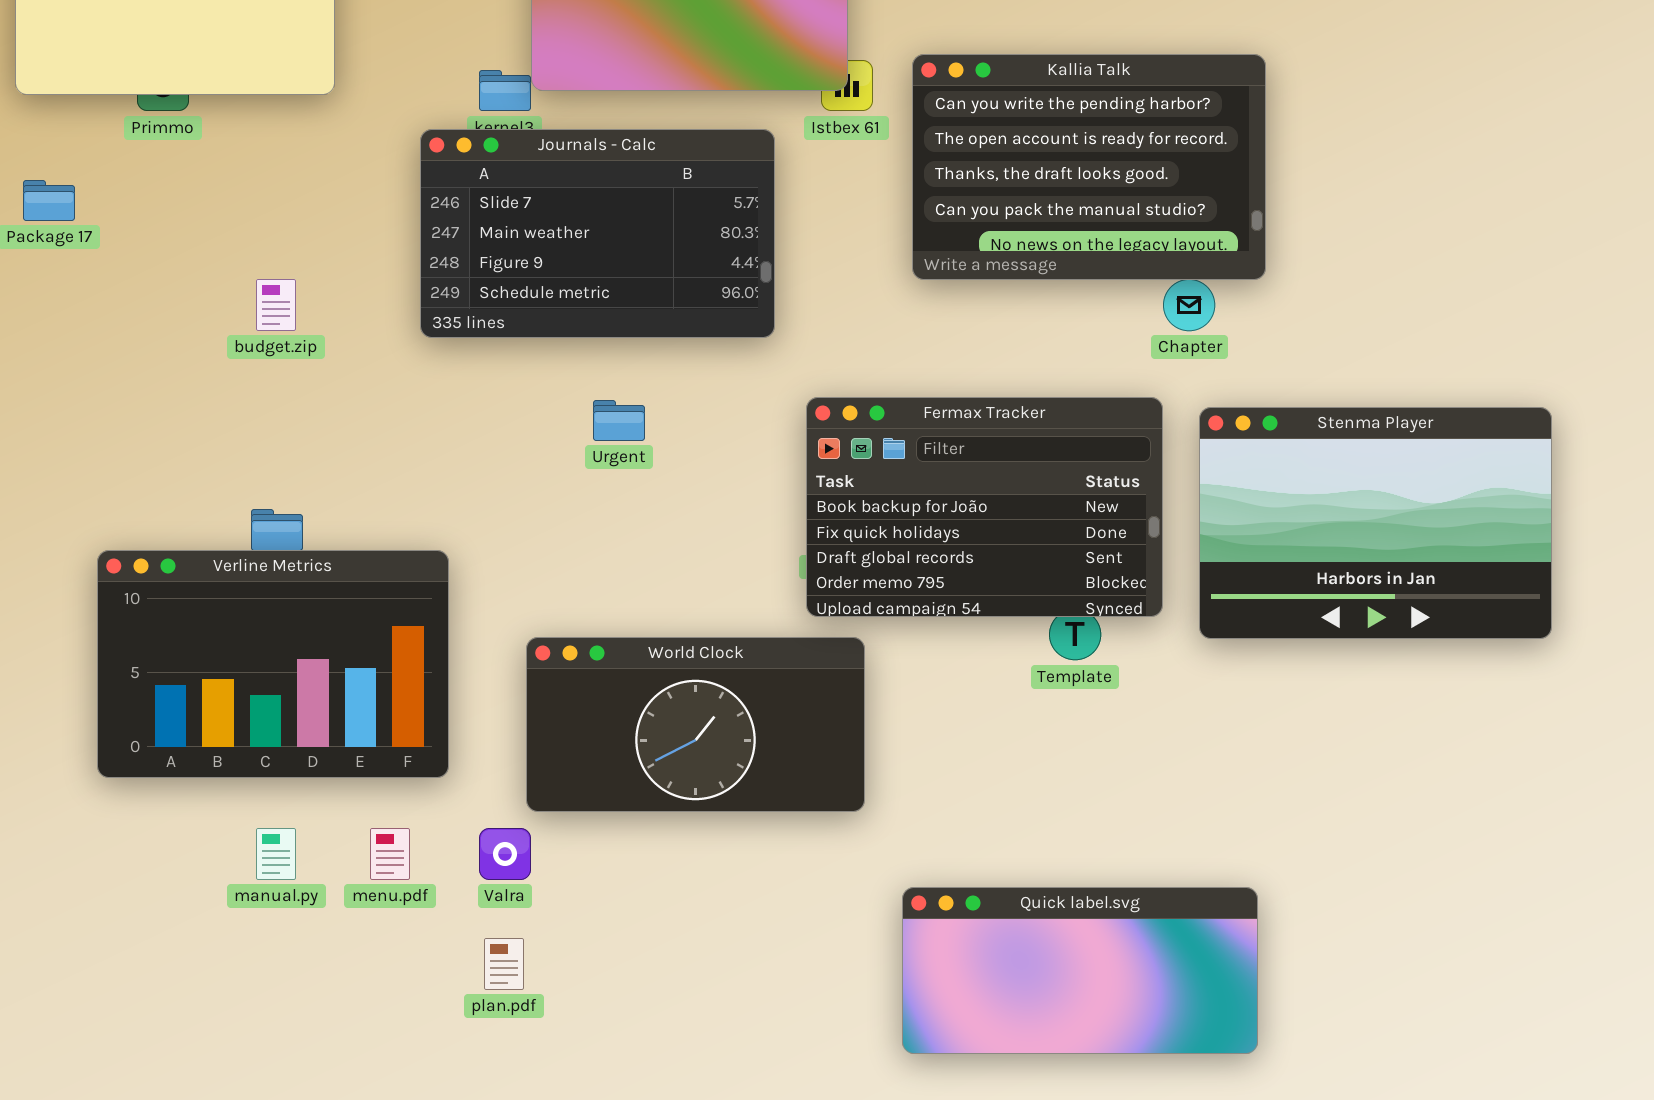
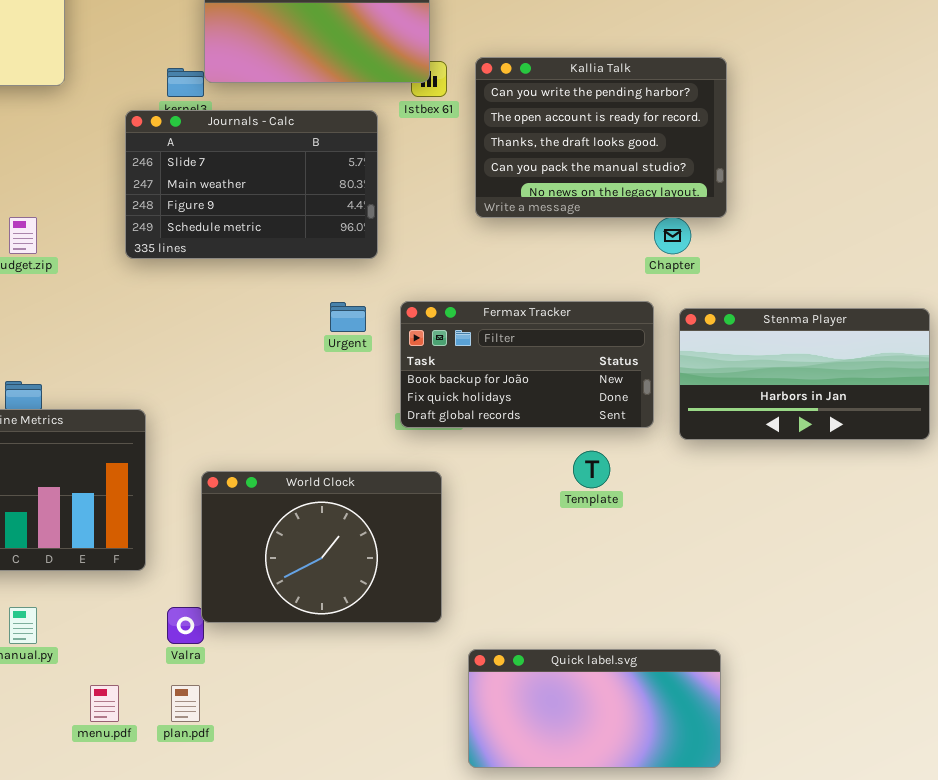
Fermax Tracker: [806,397,1163,617] -> [400,301,654,428], resized
Urgent: [593,400,645,441] -> [330,302,366,332], moved
Stenma Player: [1199,407,1552,639] -> [679,308,930,440], resized
World Clock: [526,637,865,812] -> [201,471,442,623], resized
menu.pdf: [370,828,410,880] -> [90,685,119,722], moved

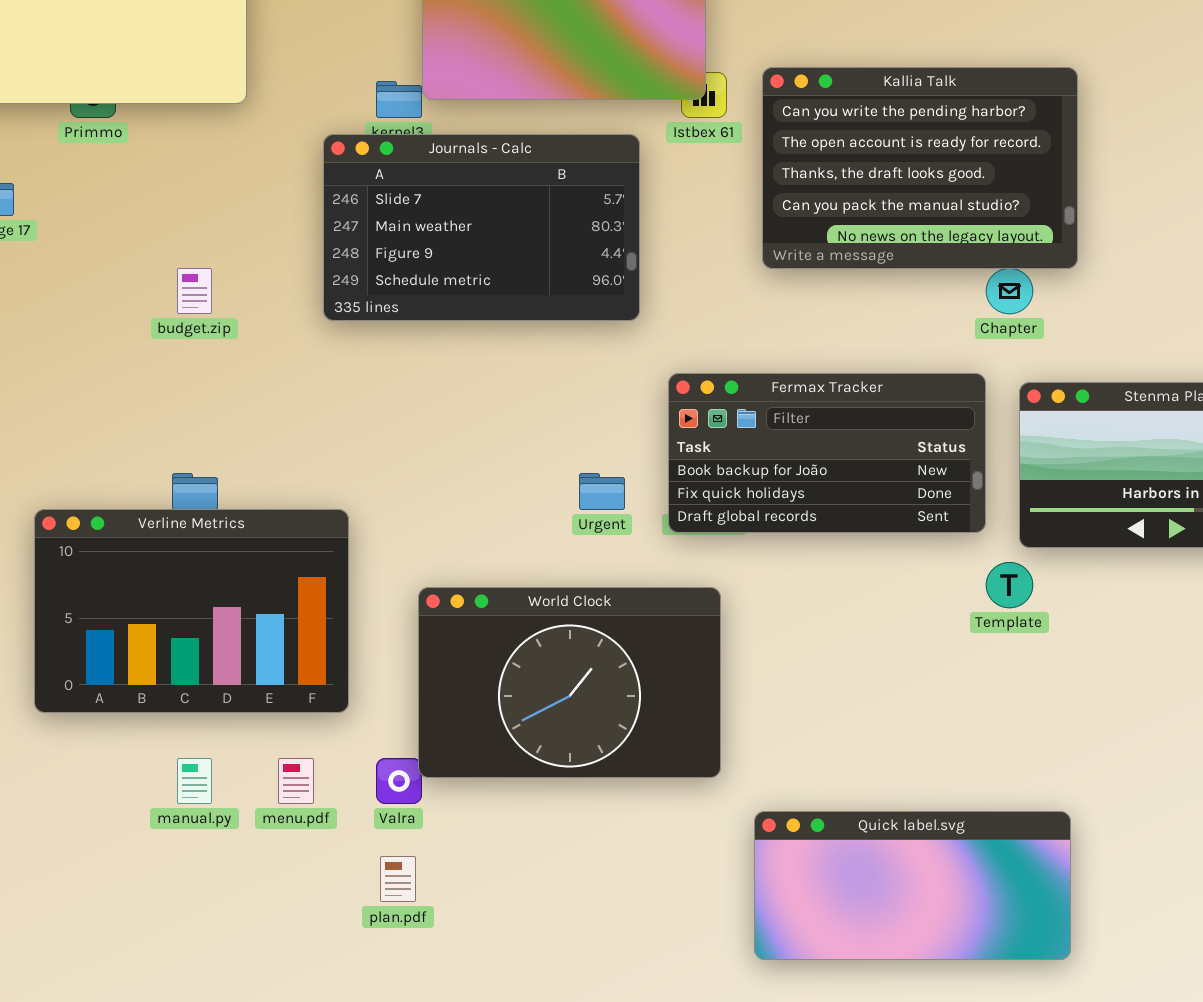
Urgent: [330,302,366,332] -> [579,473,625,510], moved
Template: [573,451,610,488] -> [986,562,1033,608], moved
menu.pdf: [90,685,119,722] -> [278,758,314,804], moved

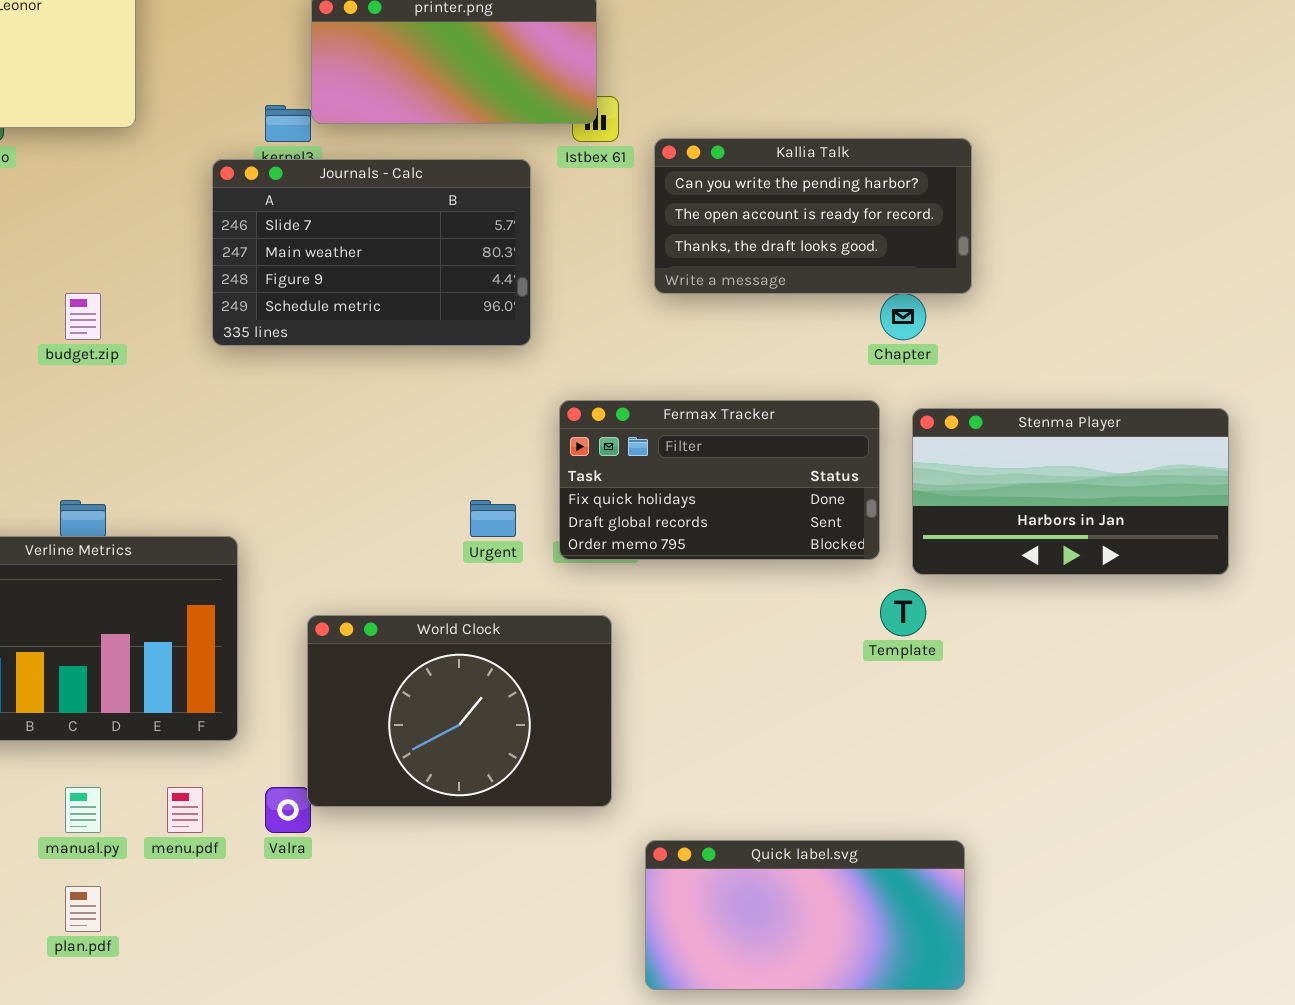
Kallia Talk: [762,67,1078,269] -> [654,138,972,294], resized
Fermax Tracker: [668,373,986,533] -> [559,400,880,560], scrolled down 1 row
plan.pdf: [380,856,416,902] -> [65,886,101,932], moved

